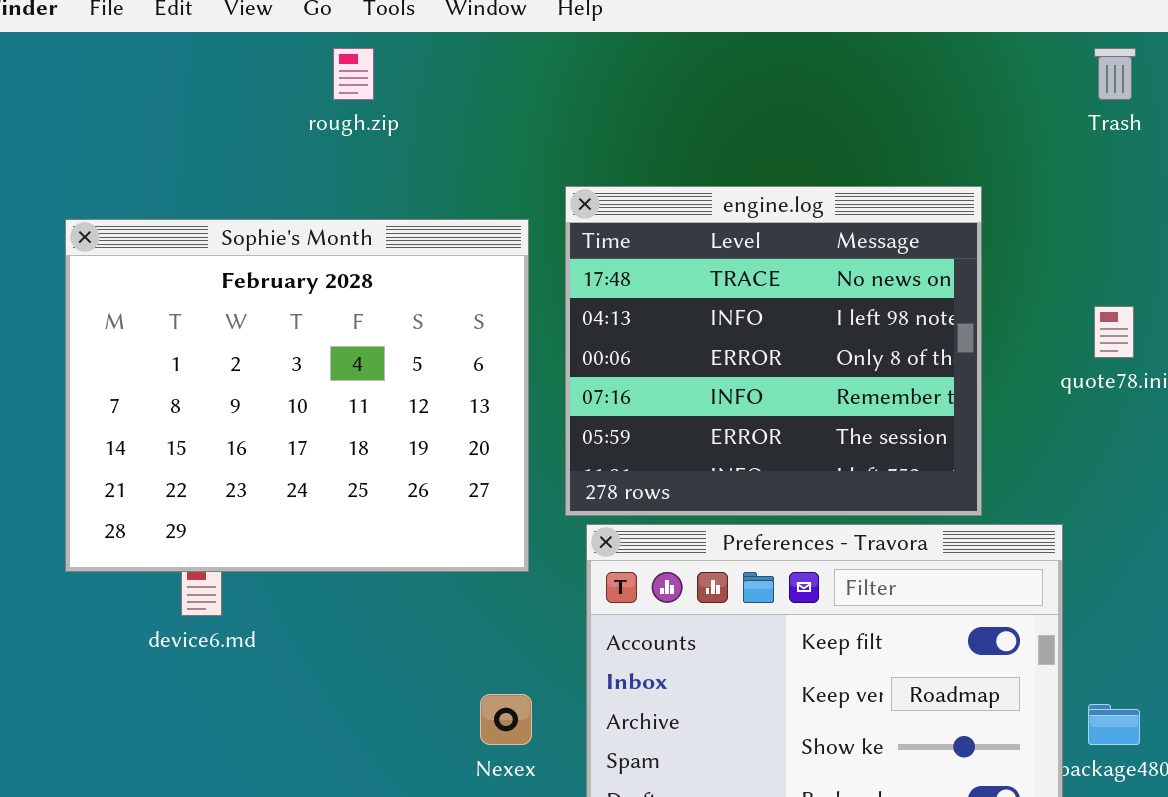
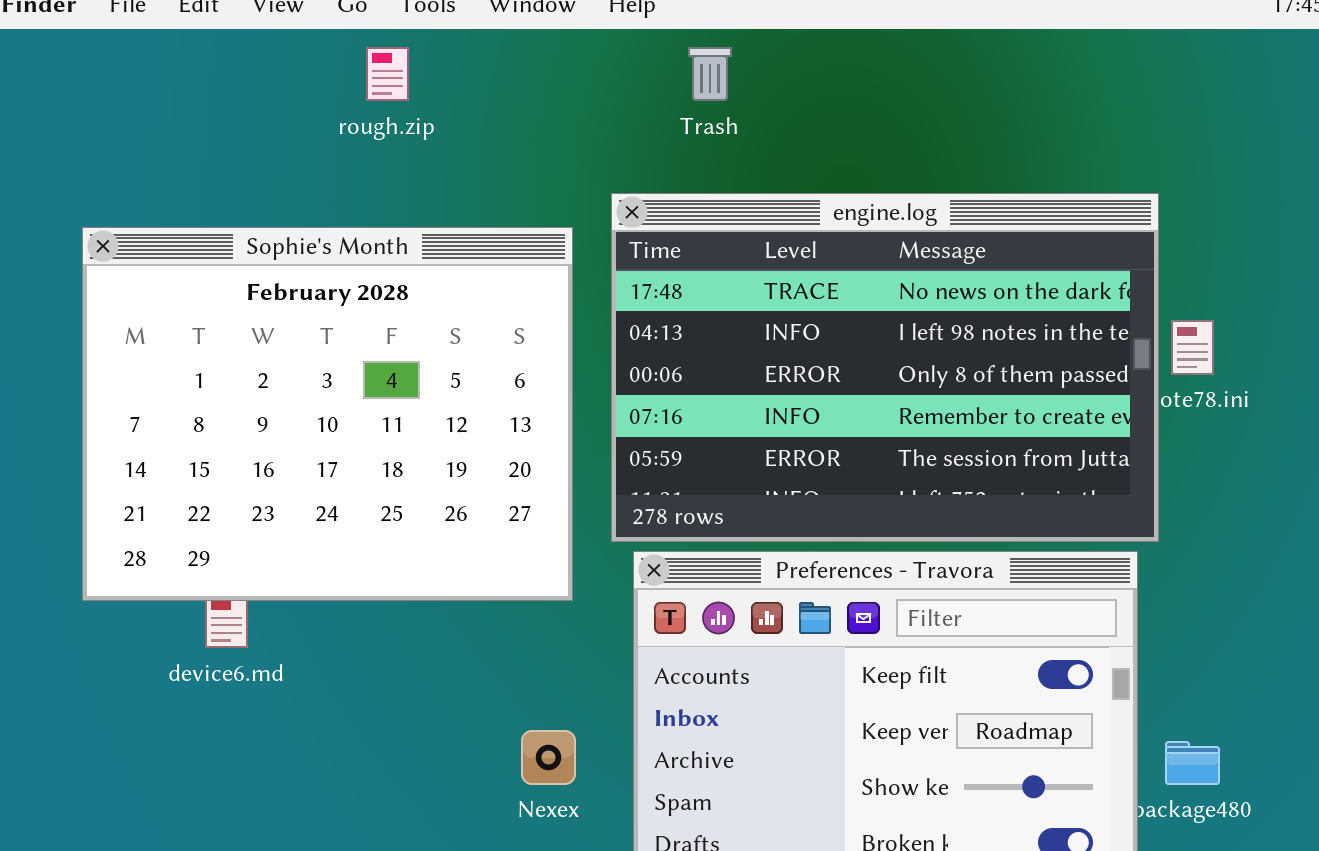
Trash: [1094,48,1136,100] -> [688,47,732,101], moved
engine.log: [565,186,982,516] -> [611,193,1159,542], resized

